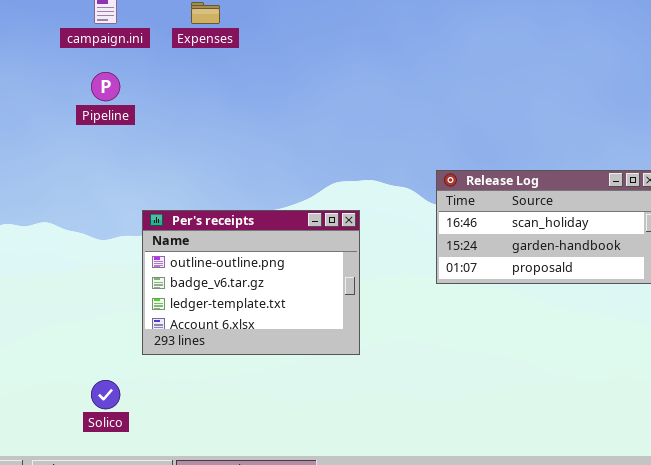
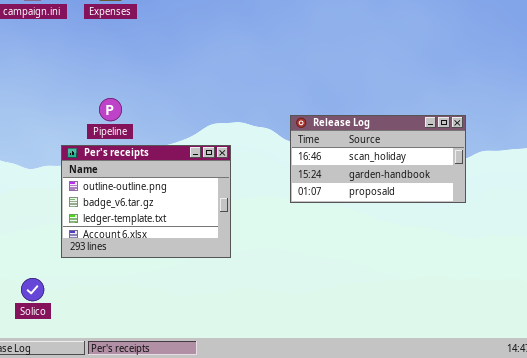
Pipeline: [91,72,120,101] -> [99,98,122,121], moved

